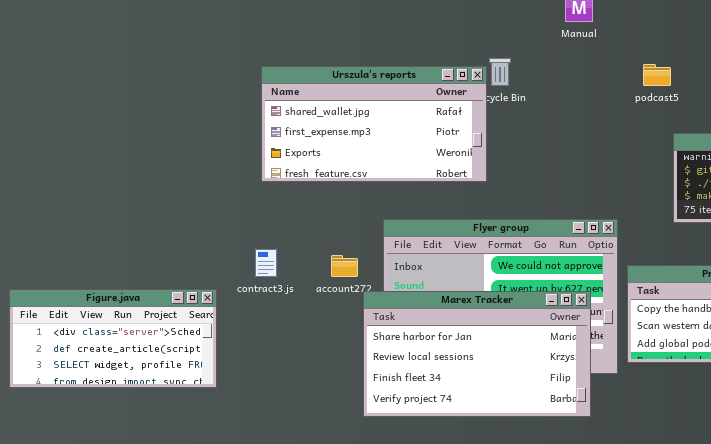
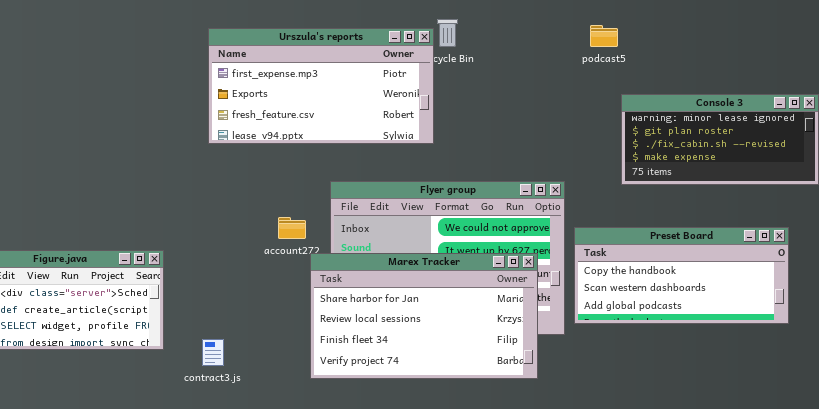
Urszula's reports: [261,66,487,182] -> [208,28,434,144], scrolled down 1 row
contract3.js: [255,249,277,277] -> [202,339,224,366], moved

